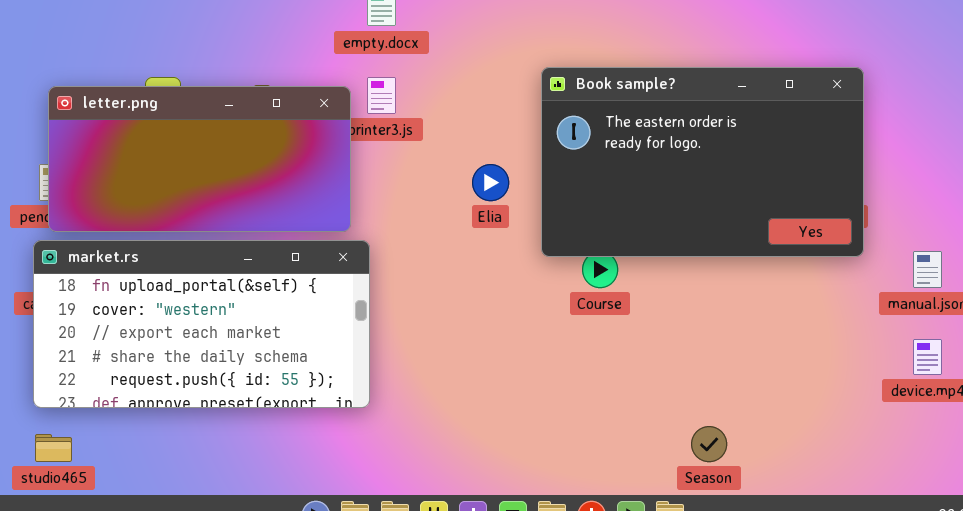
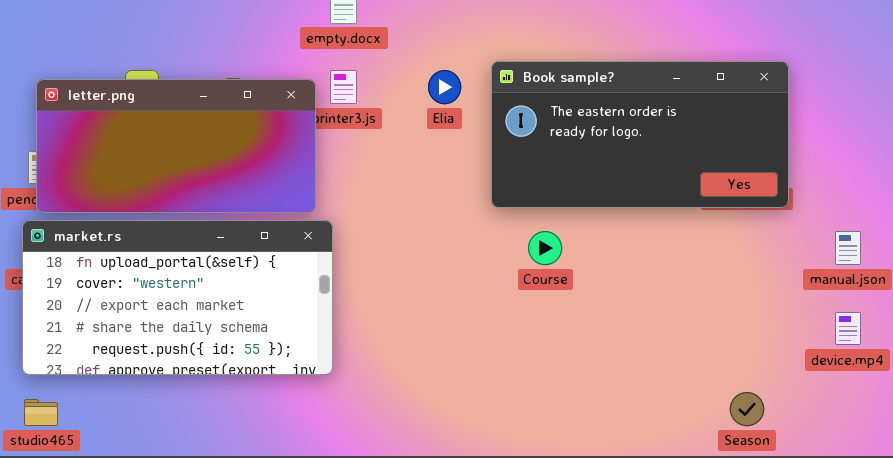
Book sample?: [541,67,864,257] -> [491,61,789,208], resized
Elia: [472,164,509,201] -> [428,70,461,104], moved
Season: [691,426,727,462] -> [730,392,764,426], moved

